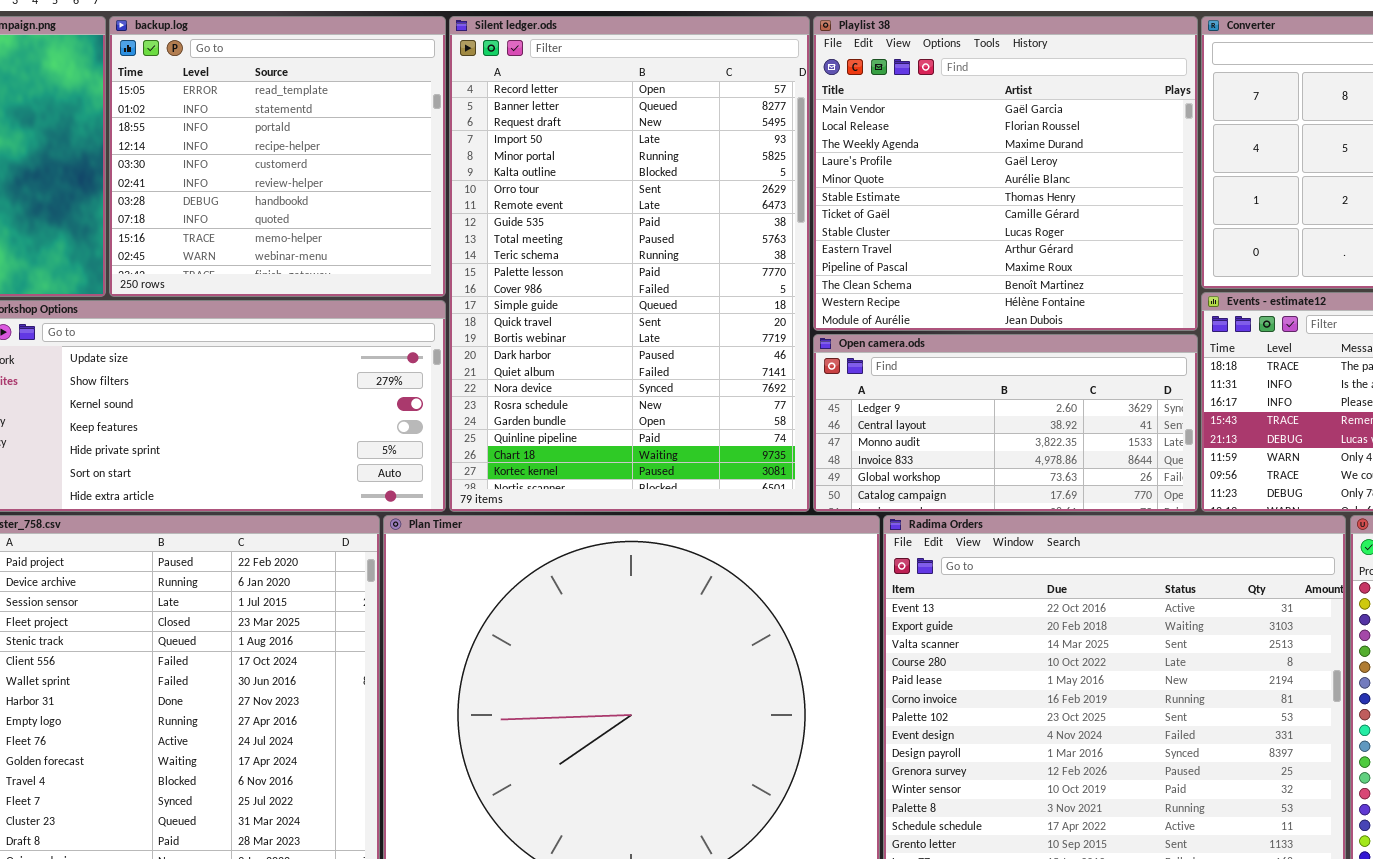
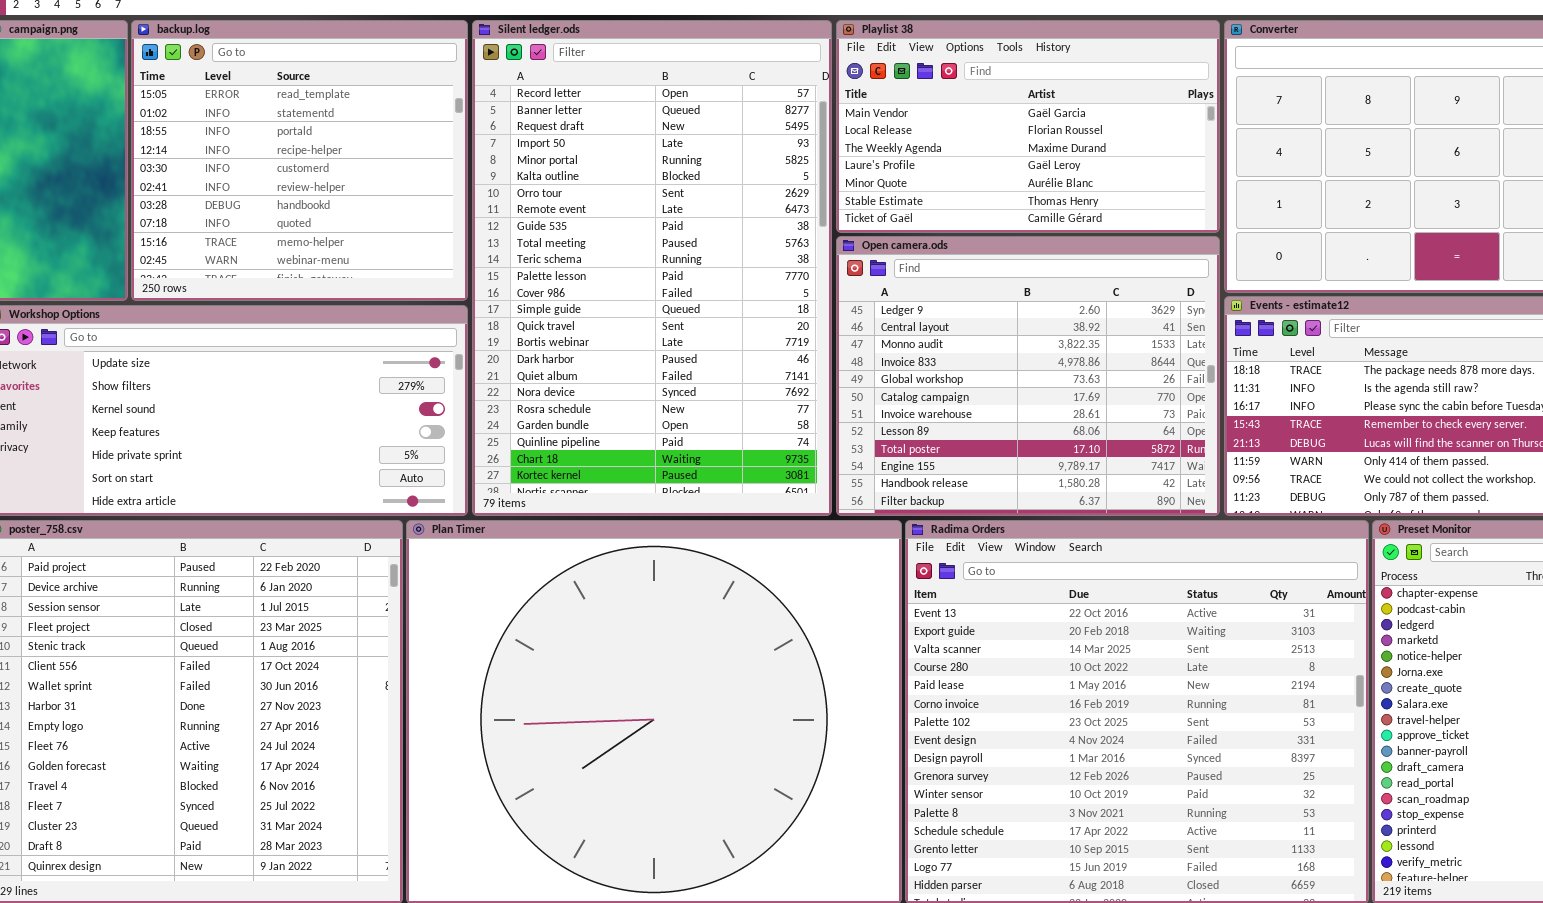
Playlist 38: [813,16,1198,331] -> [836,20,1220,233], resized
Open camera.ods: [813,334,1198,512] -> [836,236,1220,516], resized

